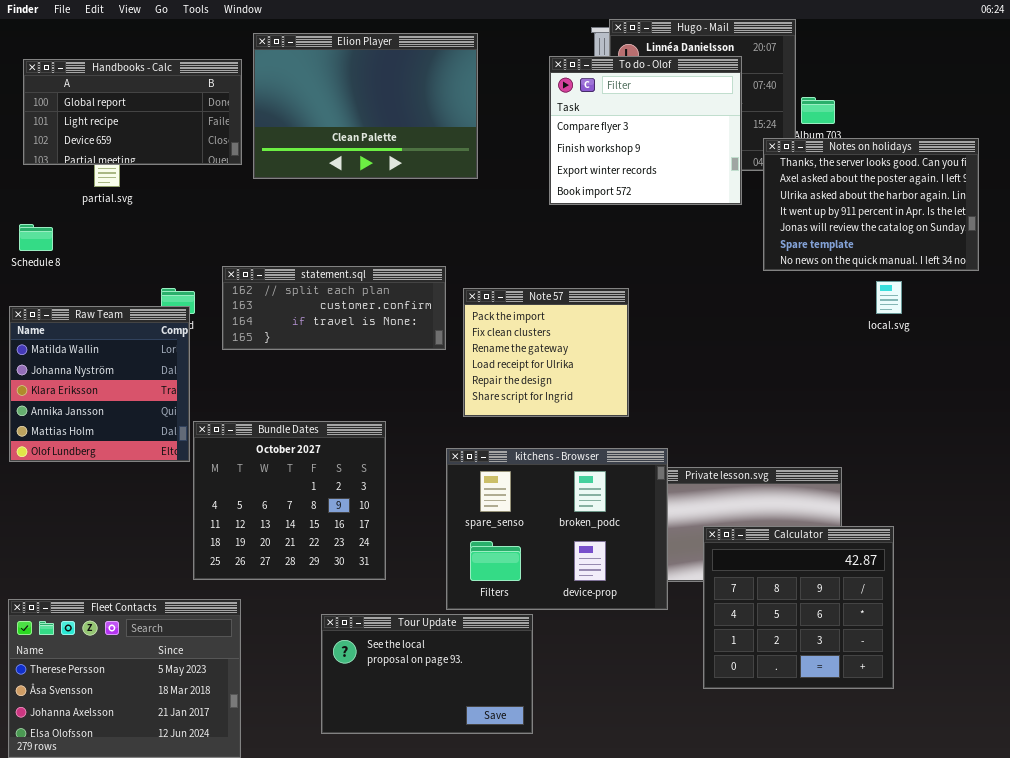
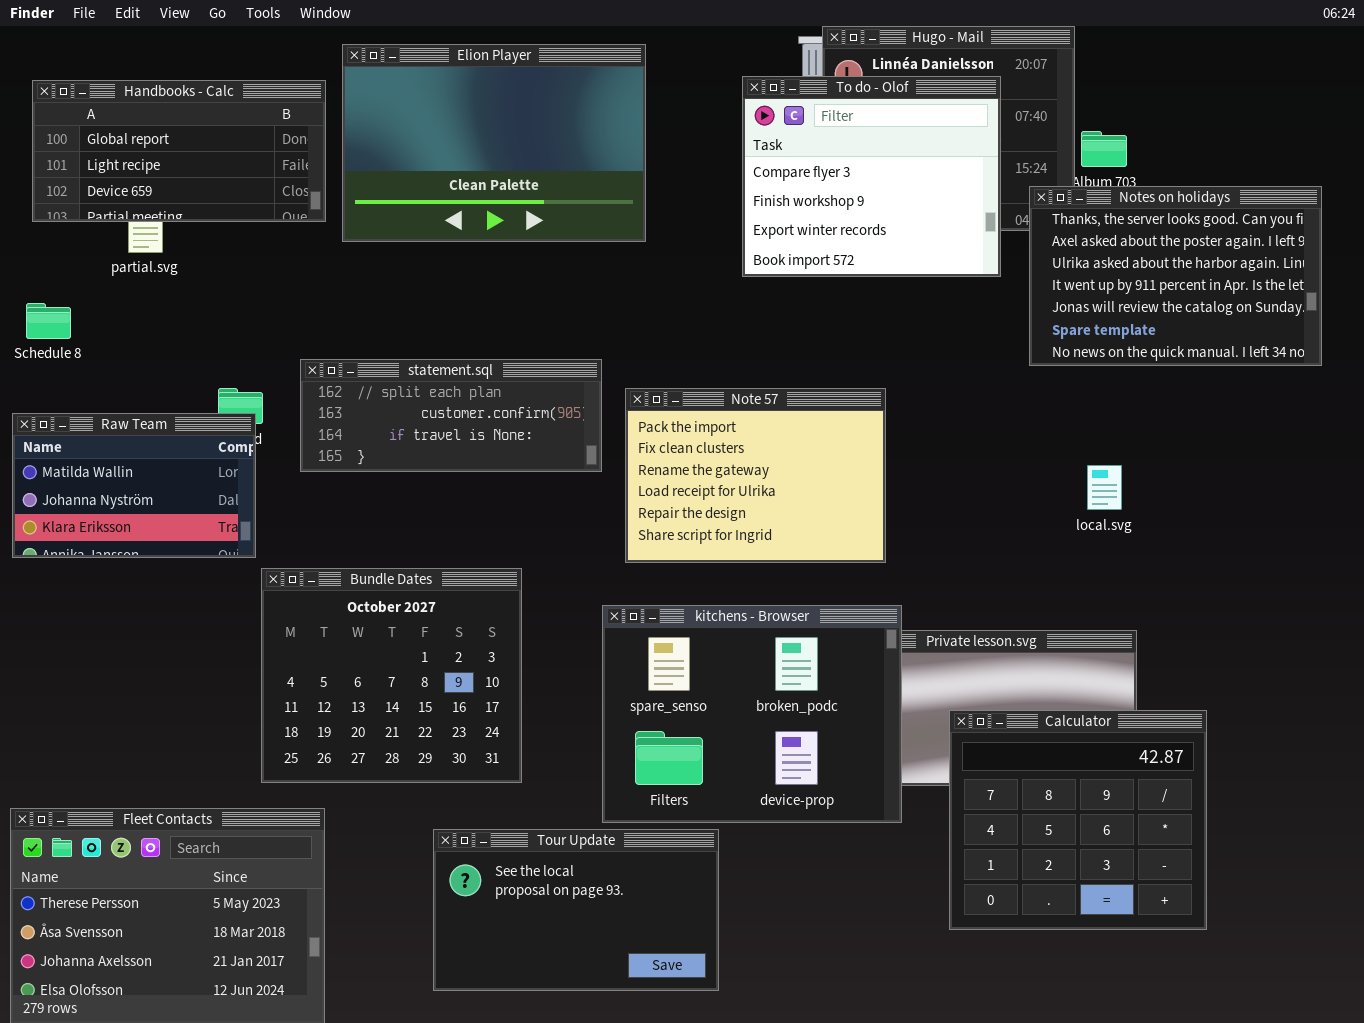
local.svg: [876,281,902,314] -> [1087,465,1122,510], moved
Note 57: [463,288,629,417] -> [625,388,886,563], resized
Raw Team: [9,306,190,462] -> [12,413,256,558], resized

